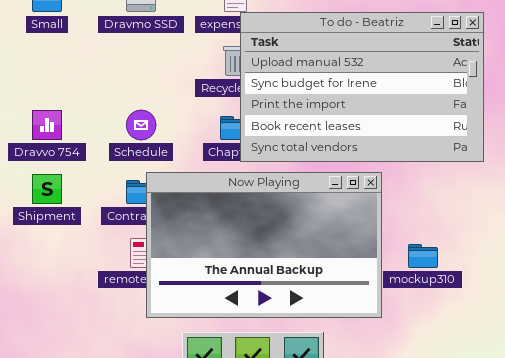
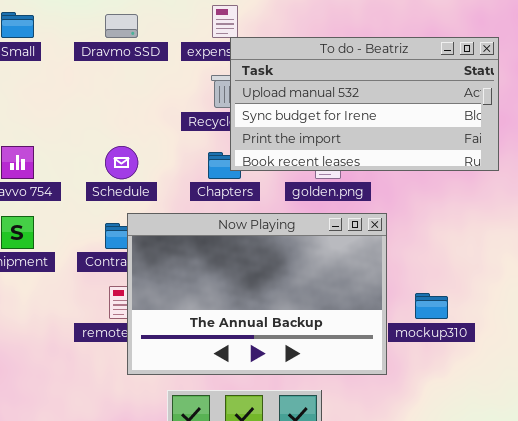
To do - Beatriz: [240,12,484,162] -> [230,37,499,171], resized

